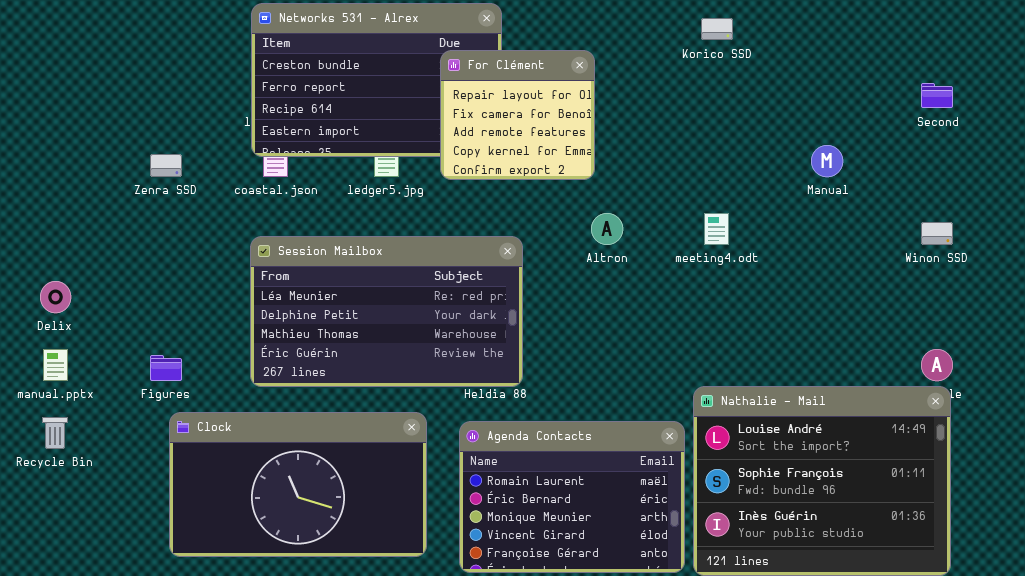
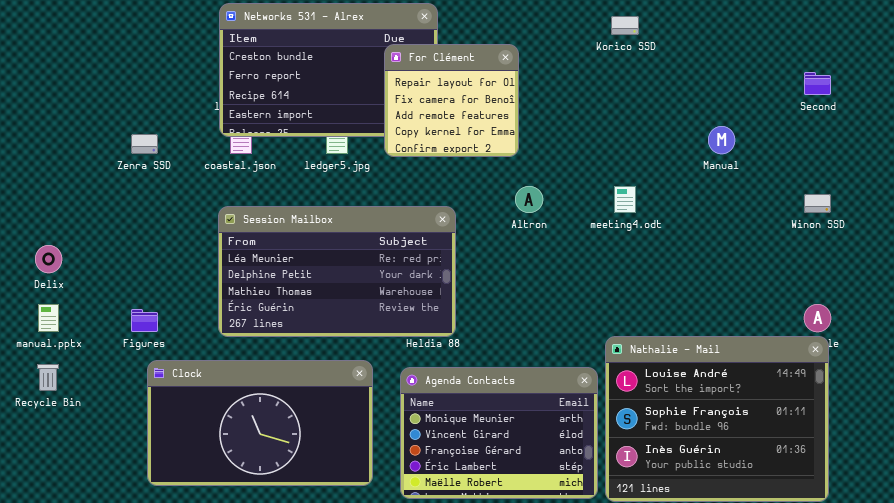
Agenda Contacts: [459,421,685,573] -> [400,367,598,499], scrolled down 2 rows

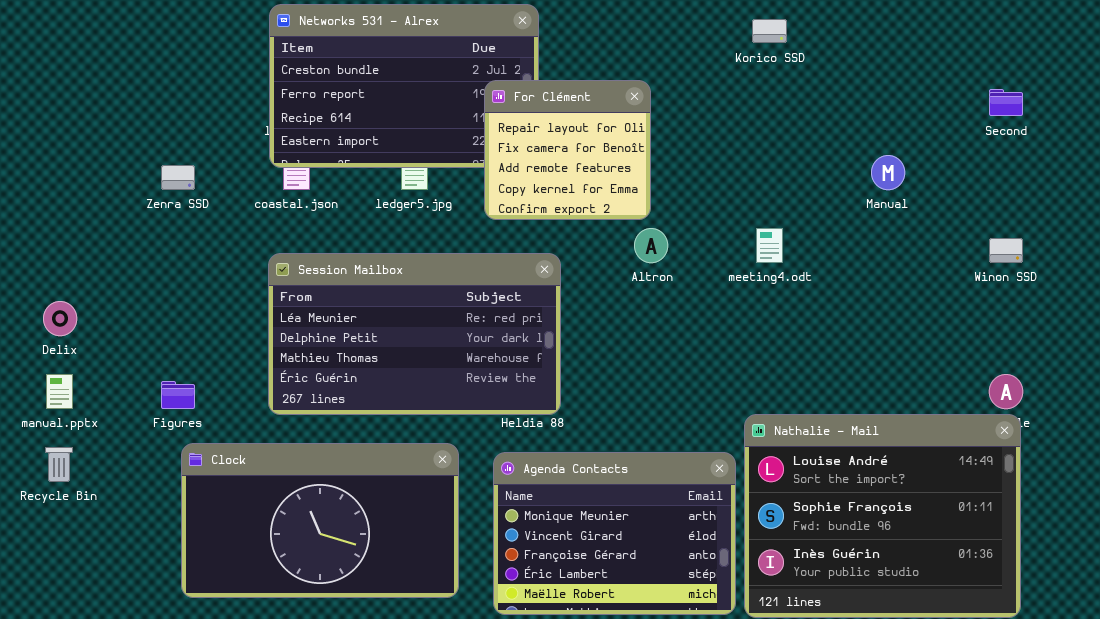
For Clément: [384,44,519,157] -> [484,80,651,220], moved

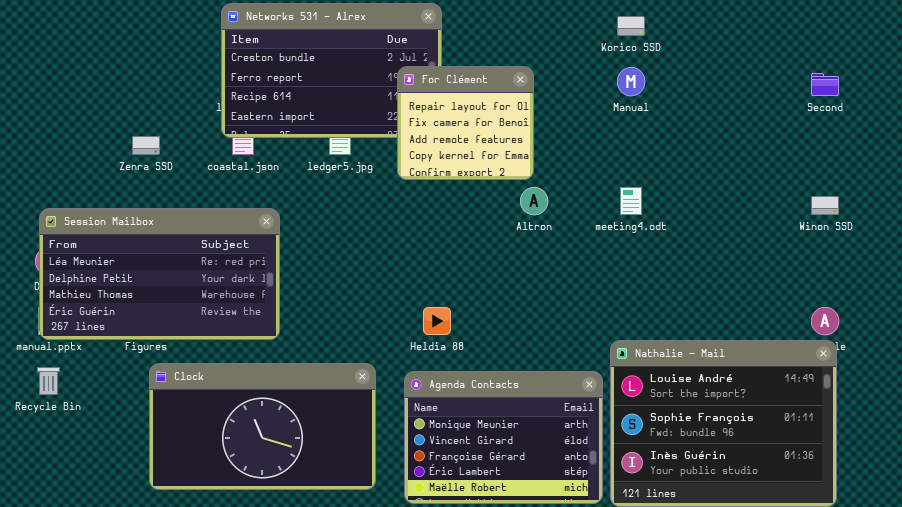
Manual: [871,155,905,190] -> [617,67,645,96], moved
Session Mailbox: [268,253,561,415] -> [39,208,280,340], moved

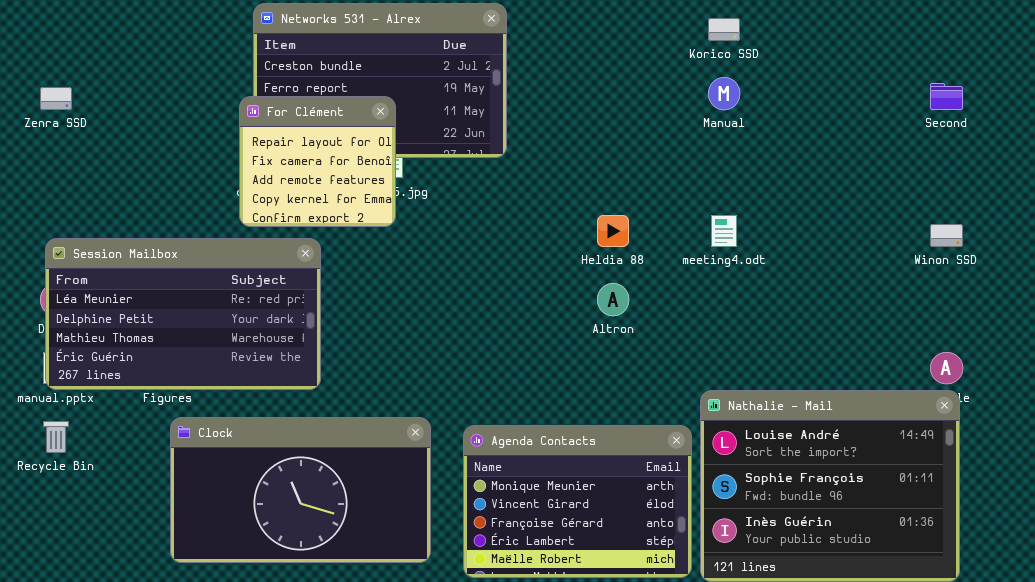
For Clément: [397,66,534,180] -> [239,96,396,227], moved
Zenra SSD: [132,136,160,155] -> [40,87,72,110], moved
Altron: [520,187,548,215] -> [597,283,629,316], moved
Heldia 88: [423,307,451,335] -> [597,215,629,247], moved

